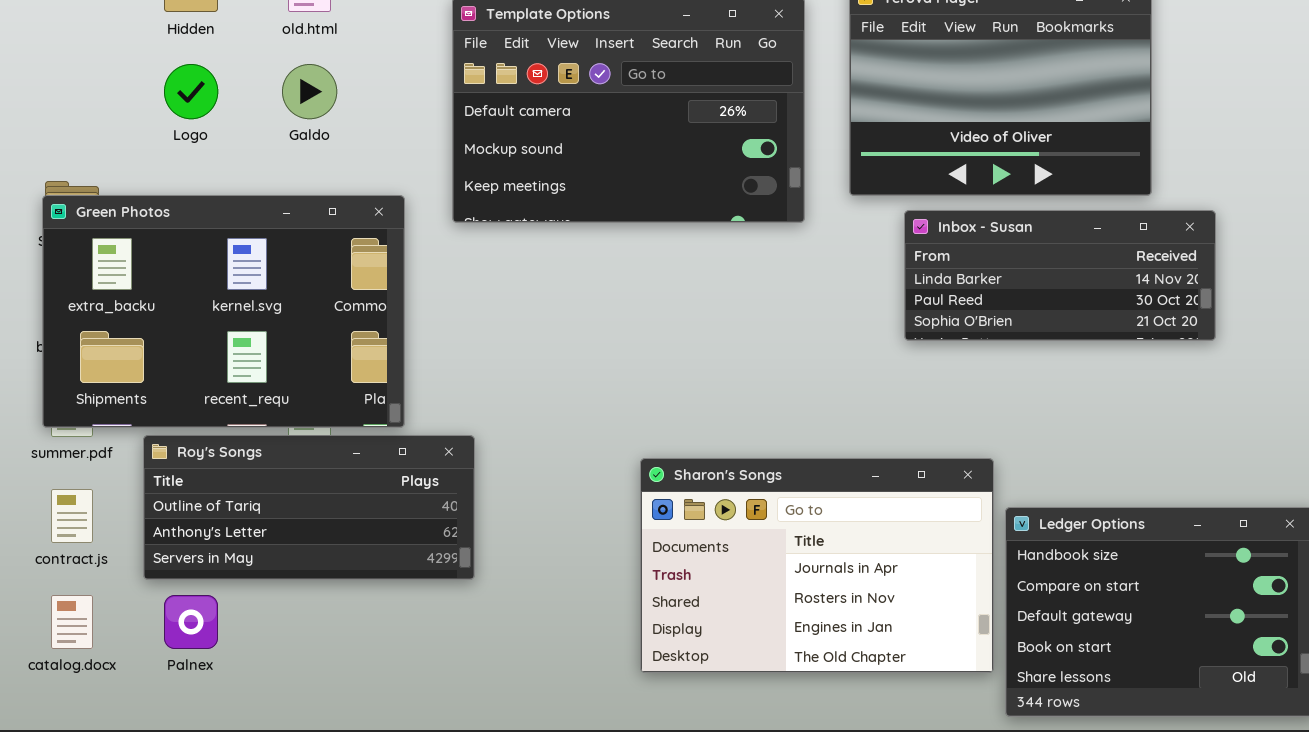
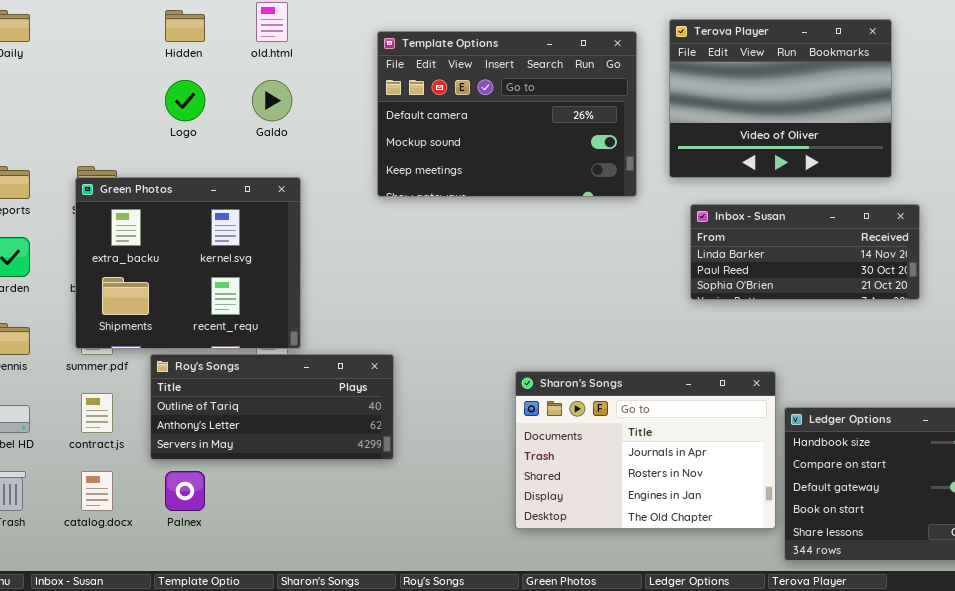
Green Photos: [42,195,405,428] -> [75,177,301,349], resized
Inbox - Susan: [904,210,1216,341] -> [690,204,920,300], moved

